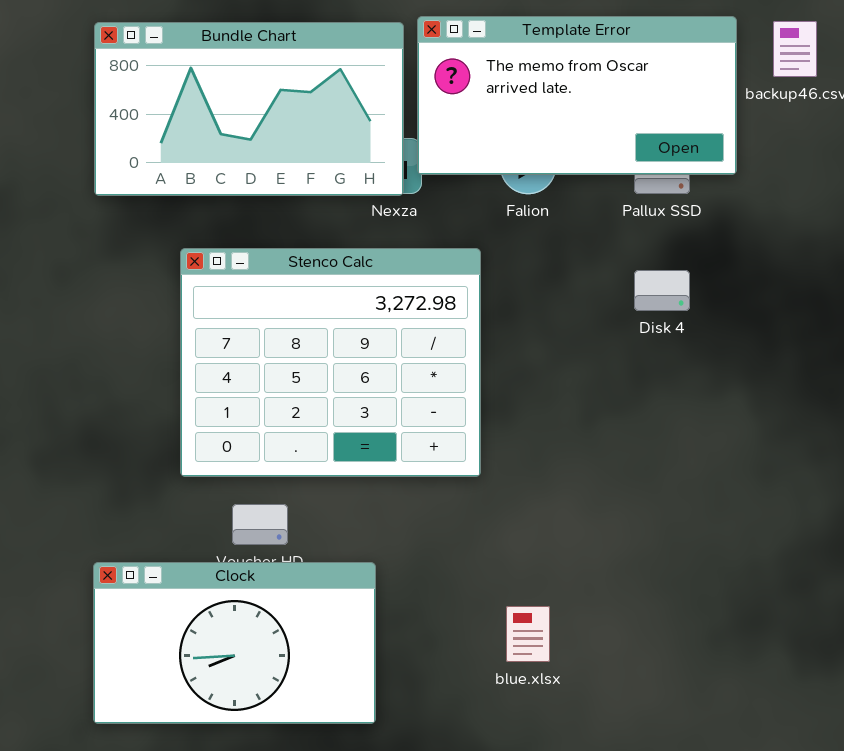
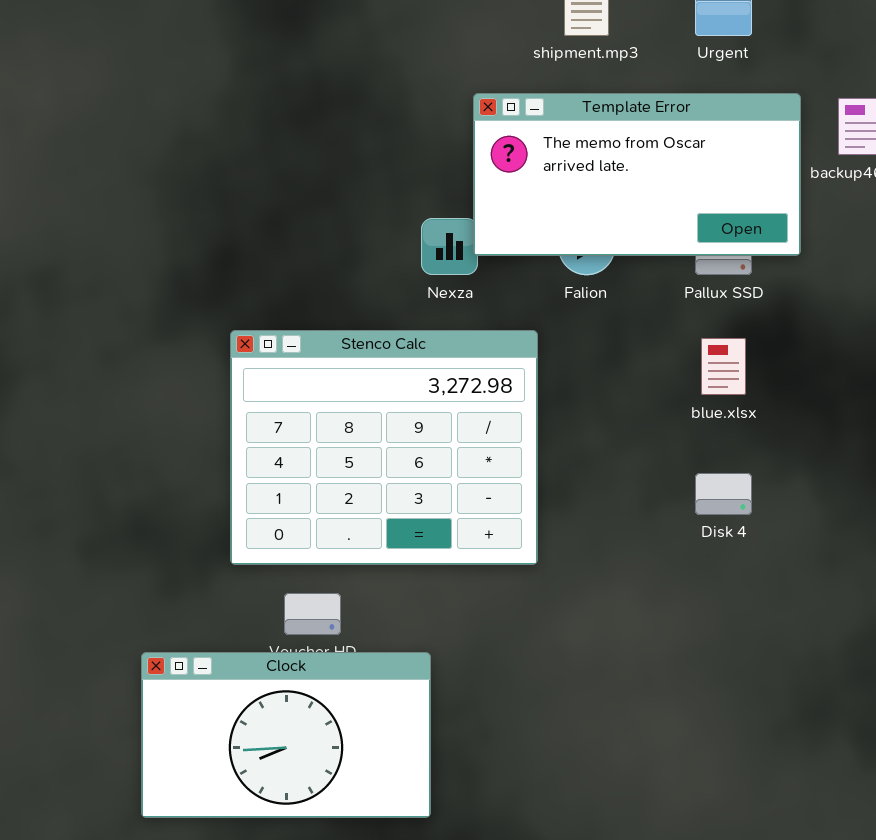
Bundle Chart: [94,22,404,196] -> none, closed
Disk 4: [634,270,690,311] -> [695,473,752,515], moved
blue.xlsx: [506,606,550,662] -> [701,338,746,395], moved

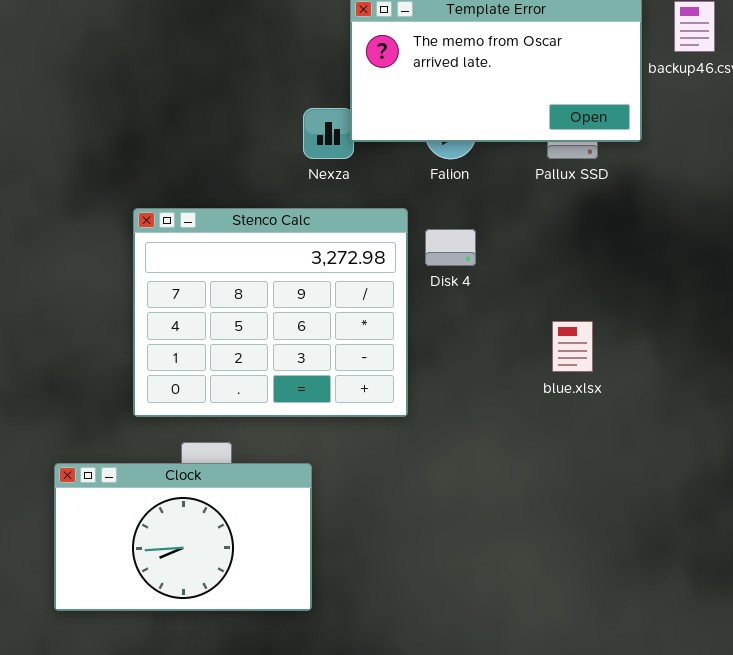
blue.xlsx: [701,338,746,395] -> [552,321,593,372], moved
Disk 4: [695,473,752,515] -> [425,229,476,266], moved
Clock: [141,652,431,818] -> [54,463,312,611], moved

